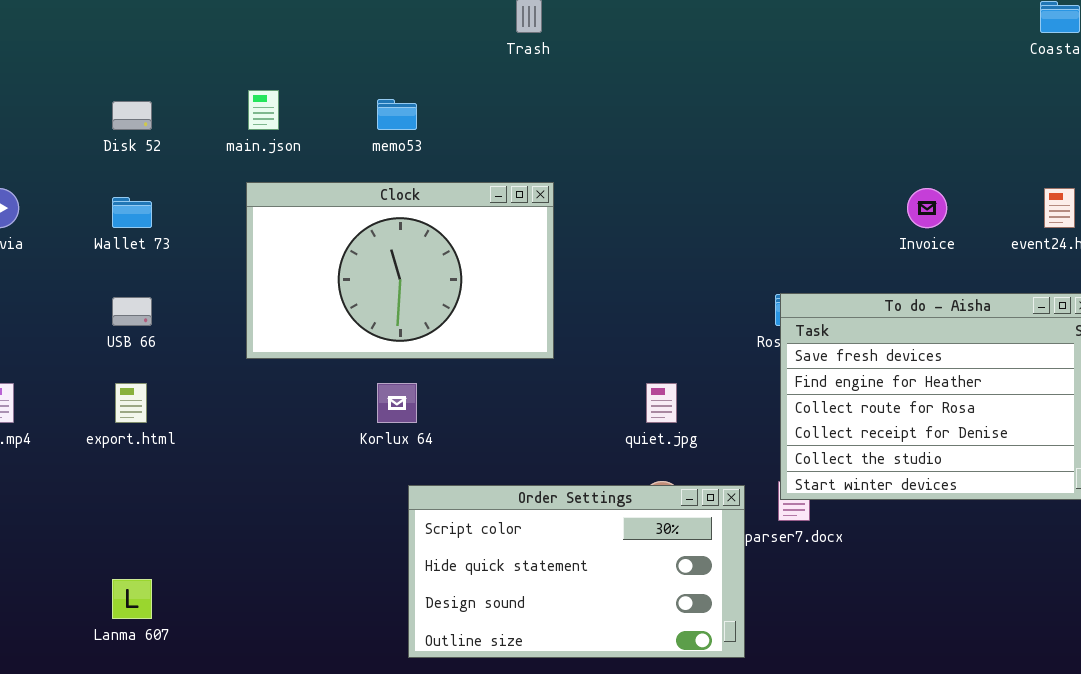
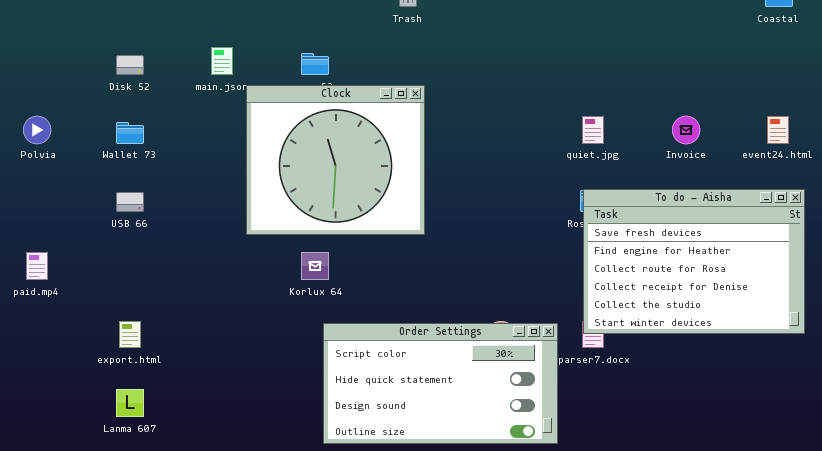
Clock: [246,182,554,359] -> [246,85,425,235], resized
export.html: [115,383,147,423] -> [119,321,141,348], moved
quiet.jpg: [646,383,677,423] -> [582,116,604,144], moved

